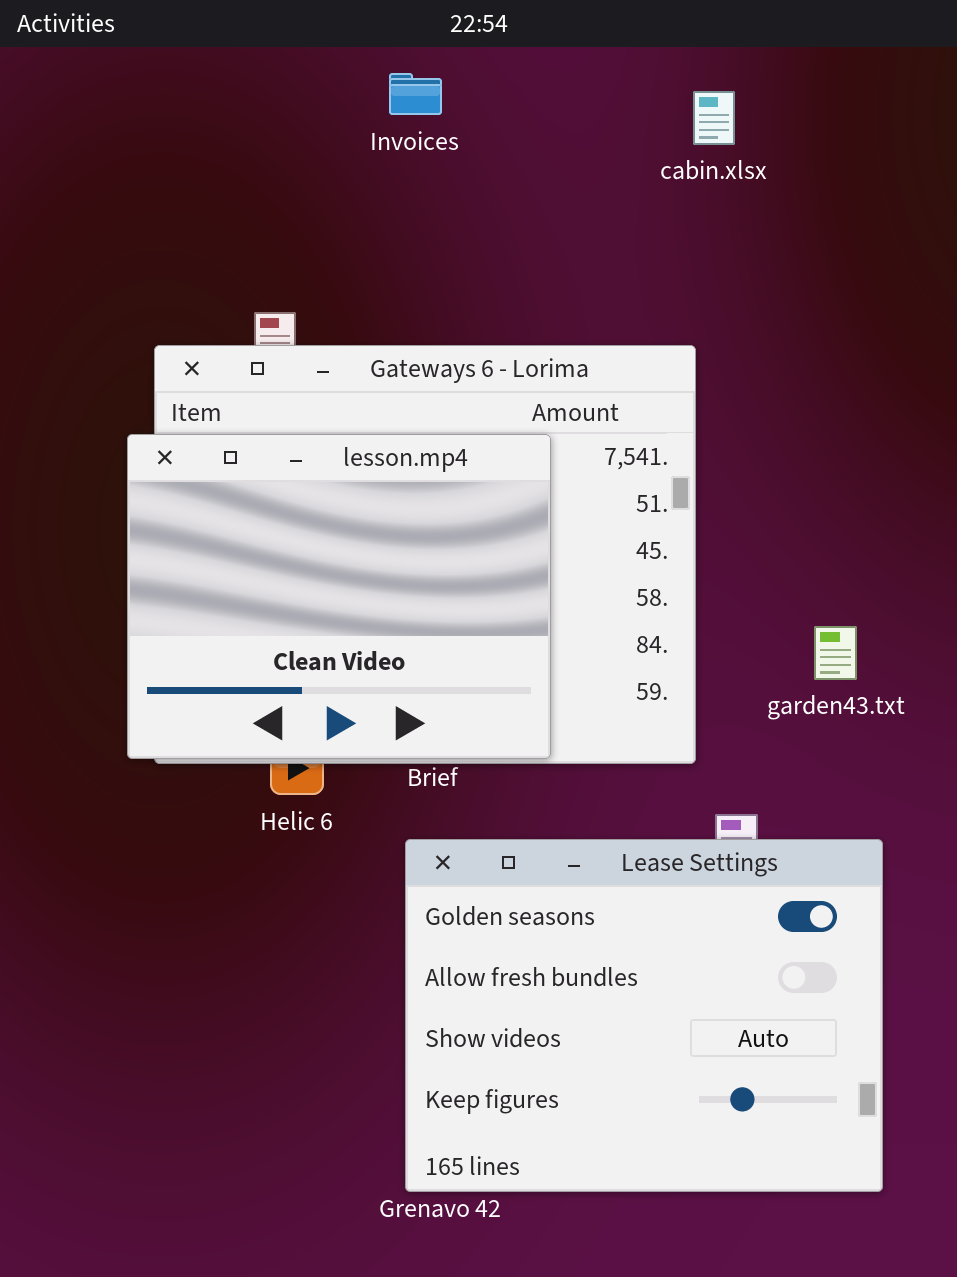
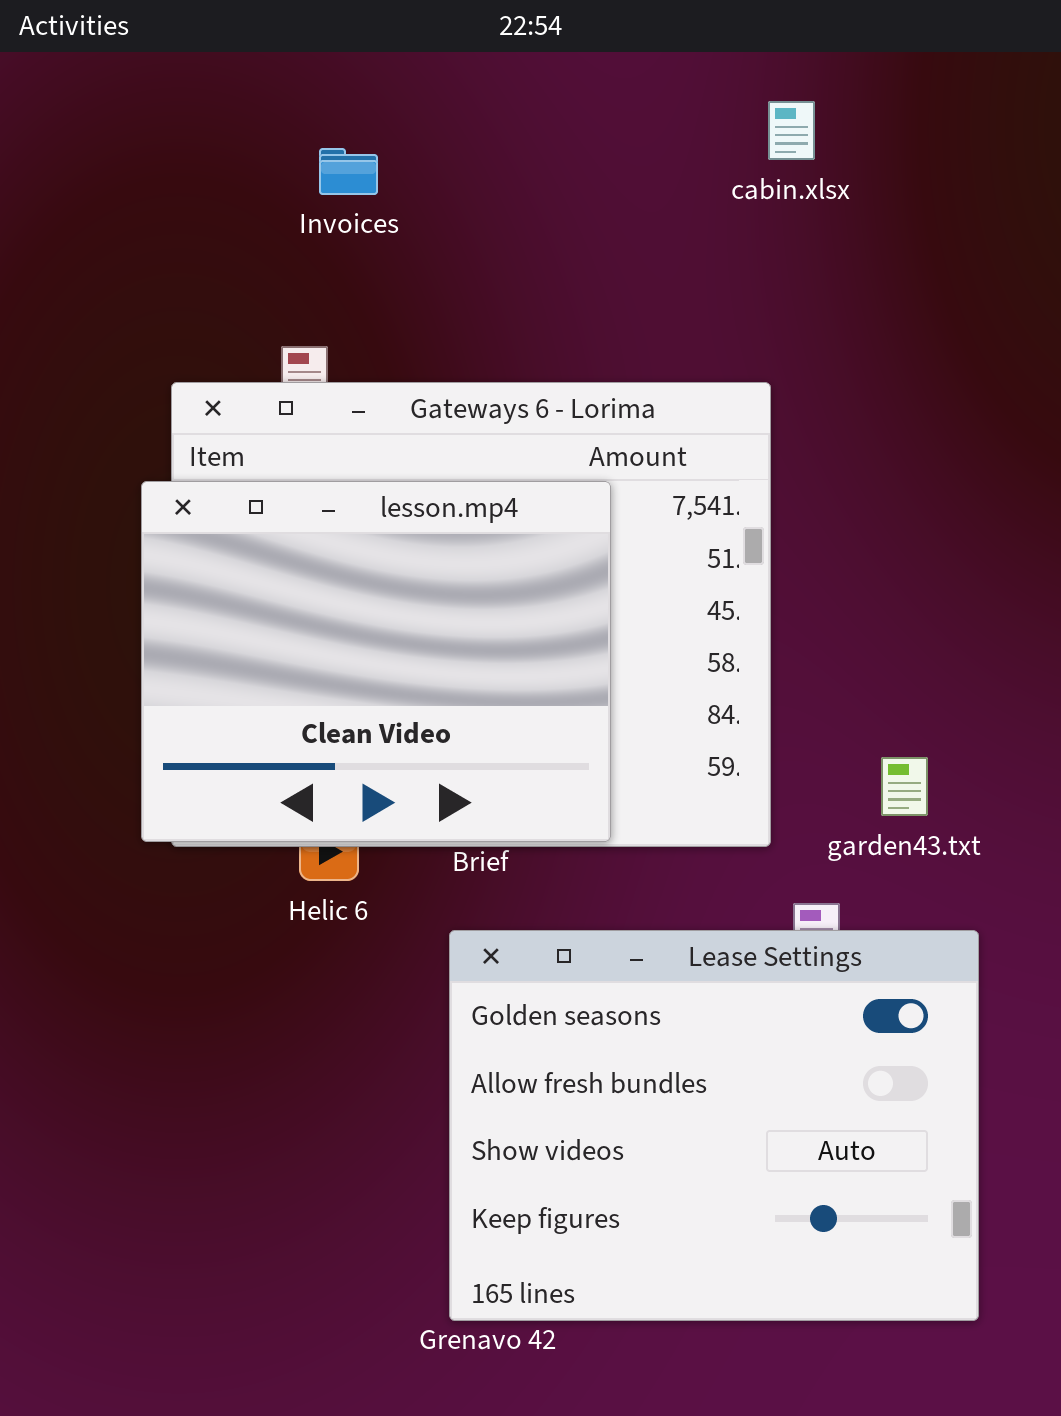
Invoices: [389,73,442,115] -> [319,148,378,195], moved
garden43.txt: [814,626,857,680] -> [881,757,928,816], moved

